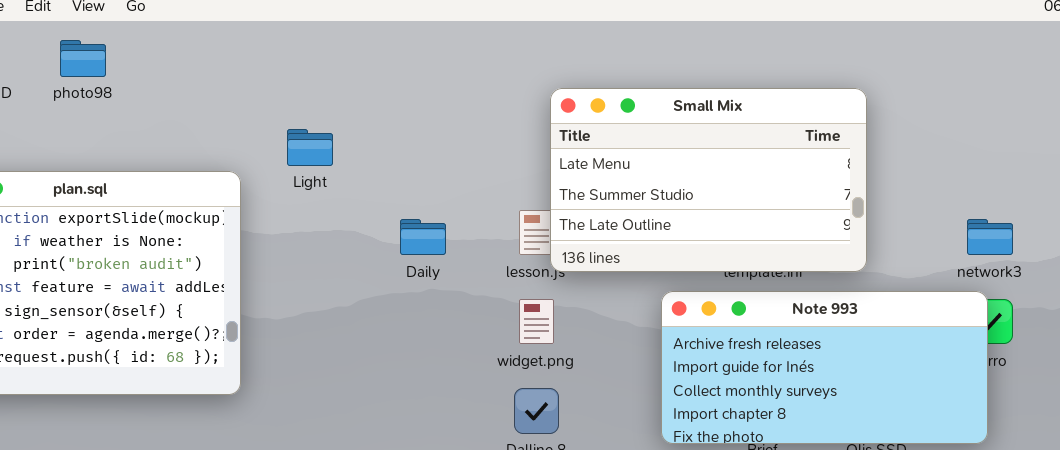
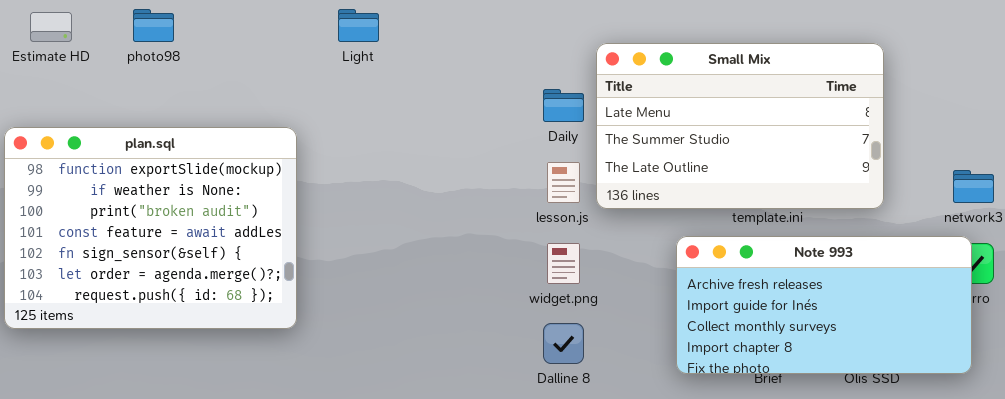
Small Mix: [550,88,867,272] -> [596,43,884,209], moved
Light: [287,129,333,166] -> [338,9,379,42], moved
Daily: [400,219,446,255] -> [543,89,584,122], moved

